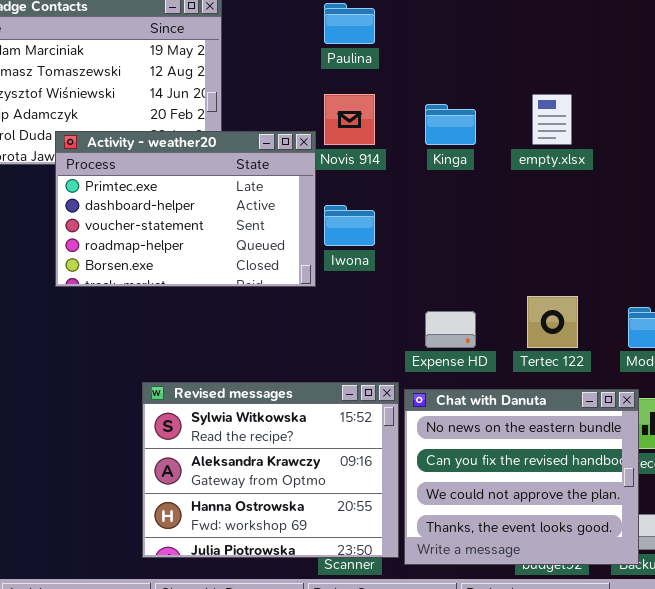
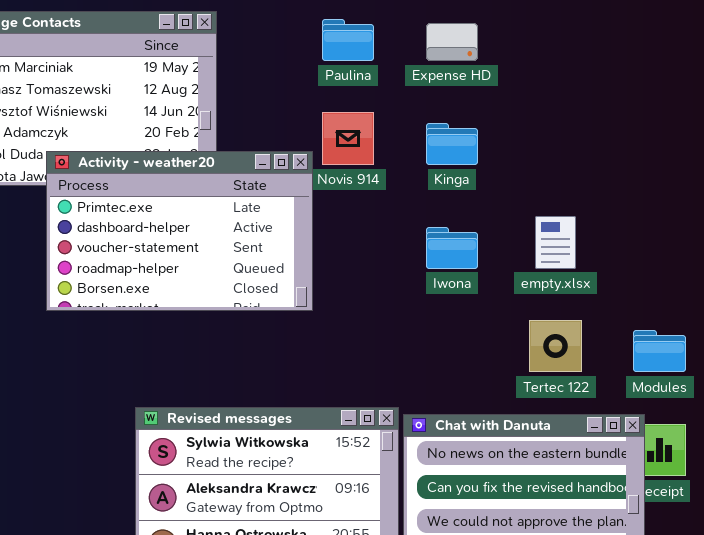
empty.xlsx: [532,94,572,145] -> [535,216,576,269], moved
Iwona: [324,205,375,246] -> [426,227,478,269], moved
Expense HD: [425,311,476,348] -> [426,23,478,61], moved

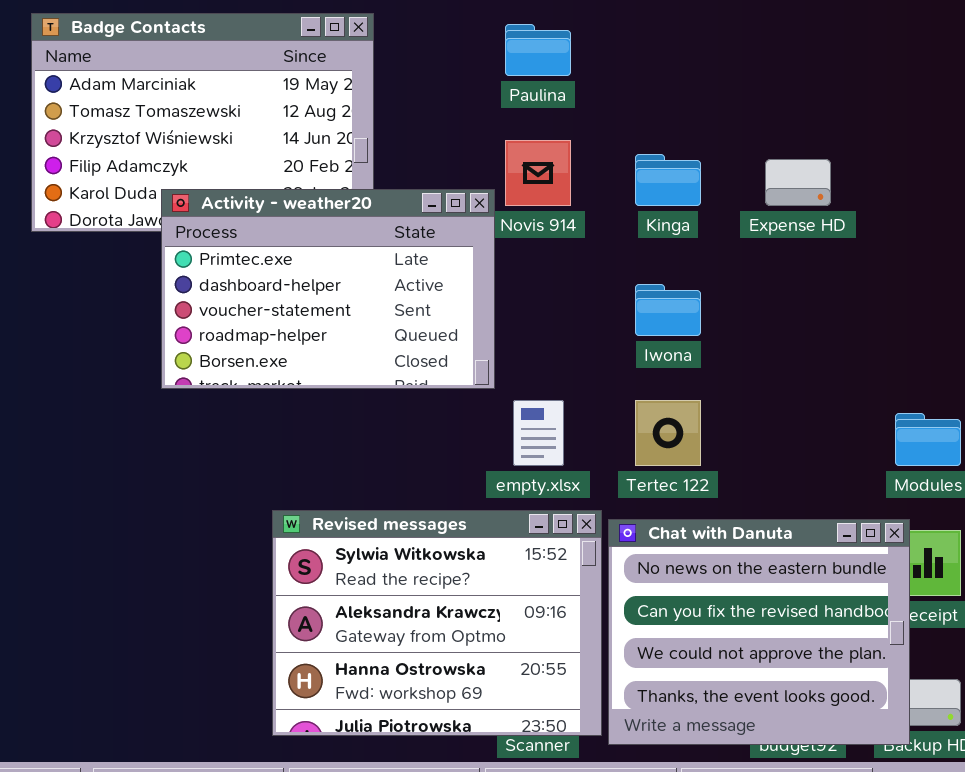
Expense HD: [426,23,478,61] -> [765,159,831,206], moved
empty.xlsx: [535,216,576,269] -> [513,400,564,466], moved
Tertec 122: [529,320,582,372] -> [635,400,701,466], moved

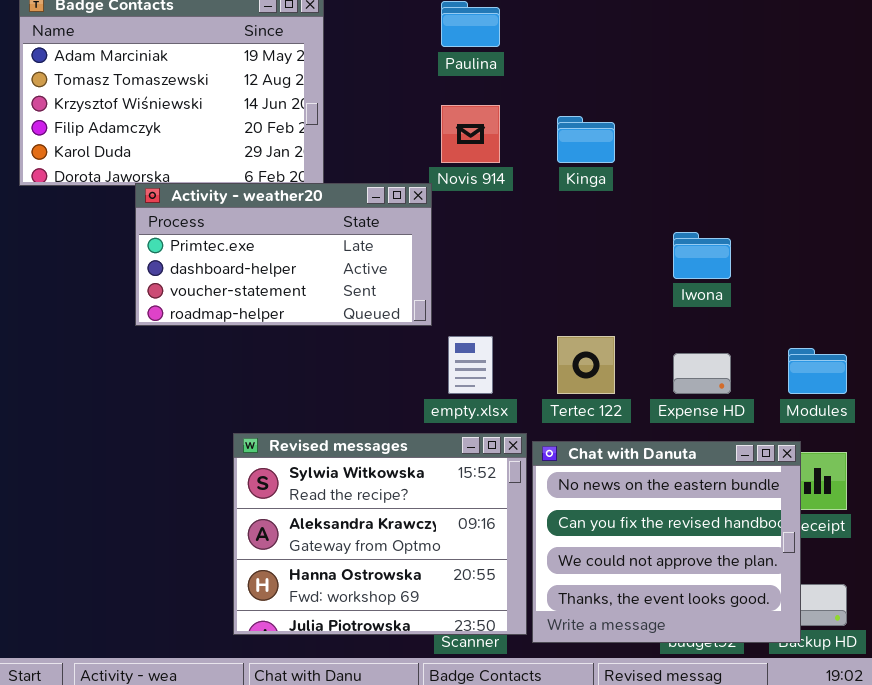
Expense HD: [765,159,831,206] -> [673,353,731,394], moved
Activity - weather20: [161,189,495,389] -> [135,183,432,326], resized
Iwona: [635,284,701,336] -> [673,232,731,279], moved

